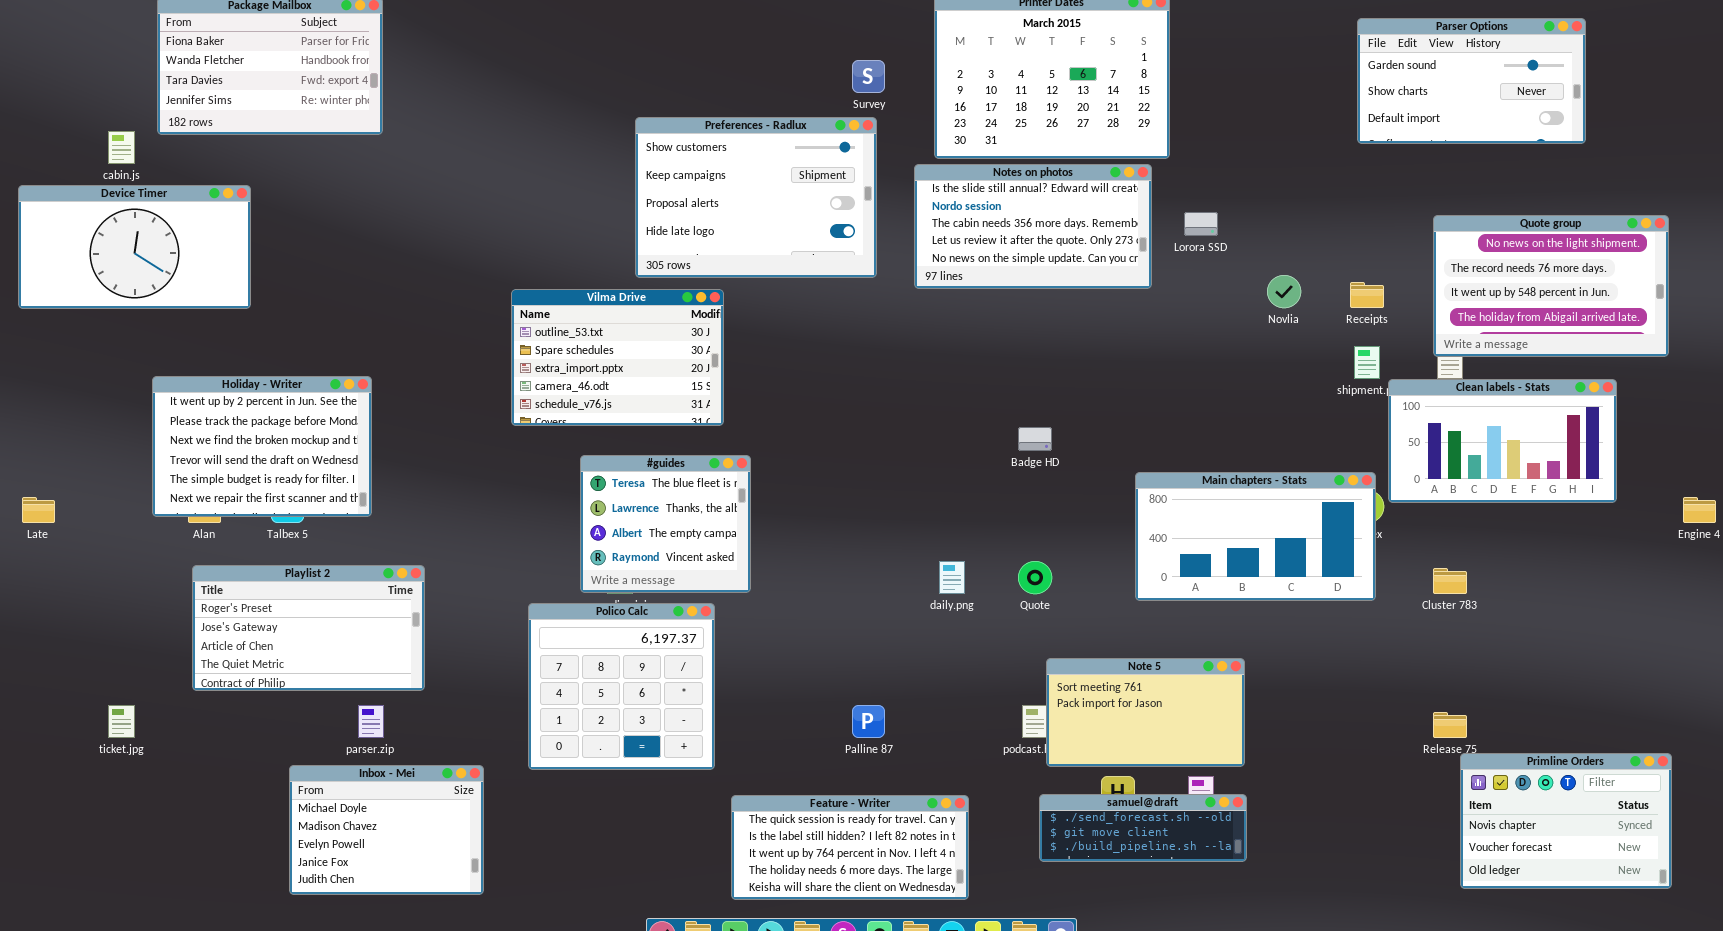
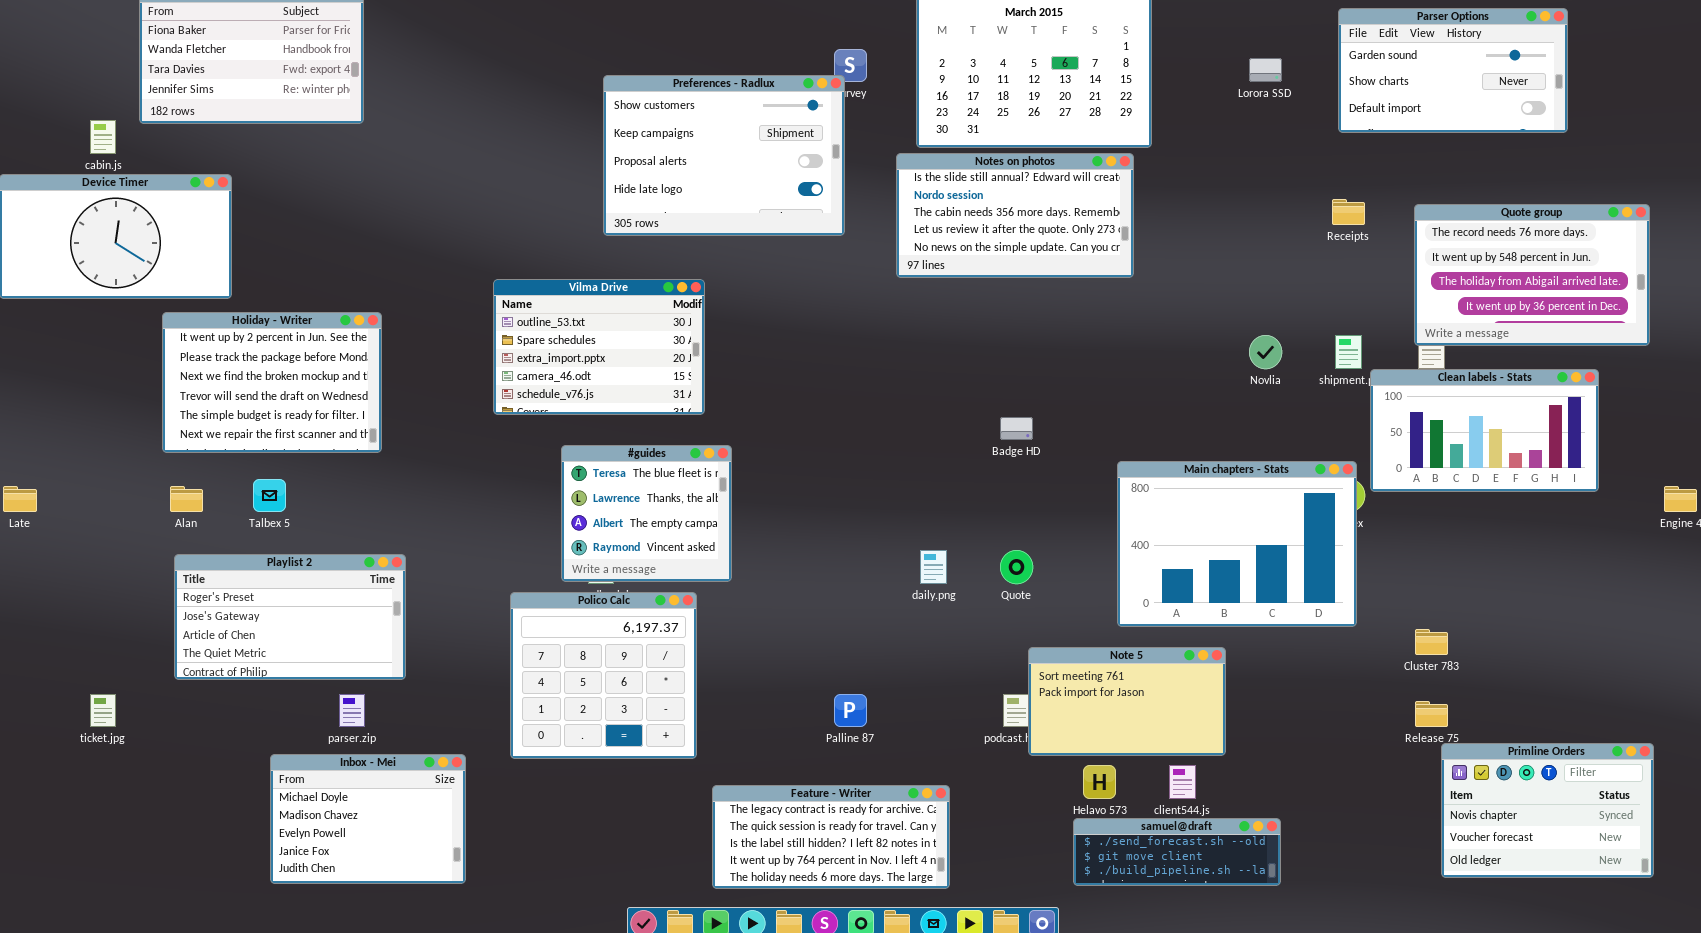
Preferences - Radlux: [635,117,877,278] -> [603,75,845,236], moved
Lorora SSD: [1184,212,1218,236] -> [1249,58,1282,82], moved
Quote group: [1433,215,1669,357] -> [1414,204,1650,346], scrolled down 1 row
Novlia: [1267,275,1301,308] -> [1249,335,1282,369], moved
Receipts: [1350,282,1384,308] -> [1332,199,1365,225], moved
Holiday - Writer: [152,376,372,517] -> [162,312,382,453], moved
Main chapters - Stats: [1135,472,1376,601] -> [1117,461,1357,627], resized
Cluster 783: [1433,568,1467,594] -> [1415,629,1448,655], moved
samuel@draft: [1039,794,1247,862] -> [1073,818,1281,886], moved
Feature - Writer: [731,795,969,900] -> [712,785,950,889], scrolled up 1 row

